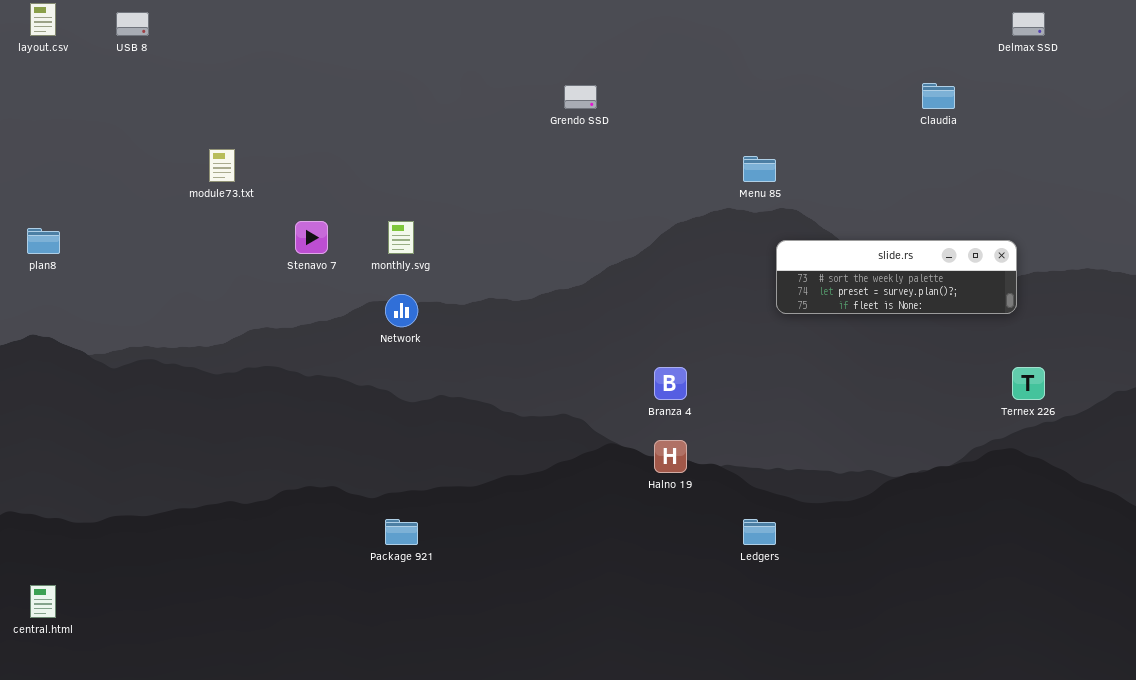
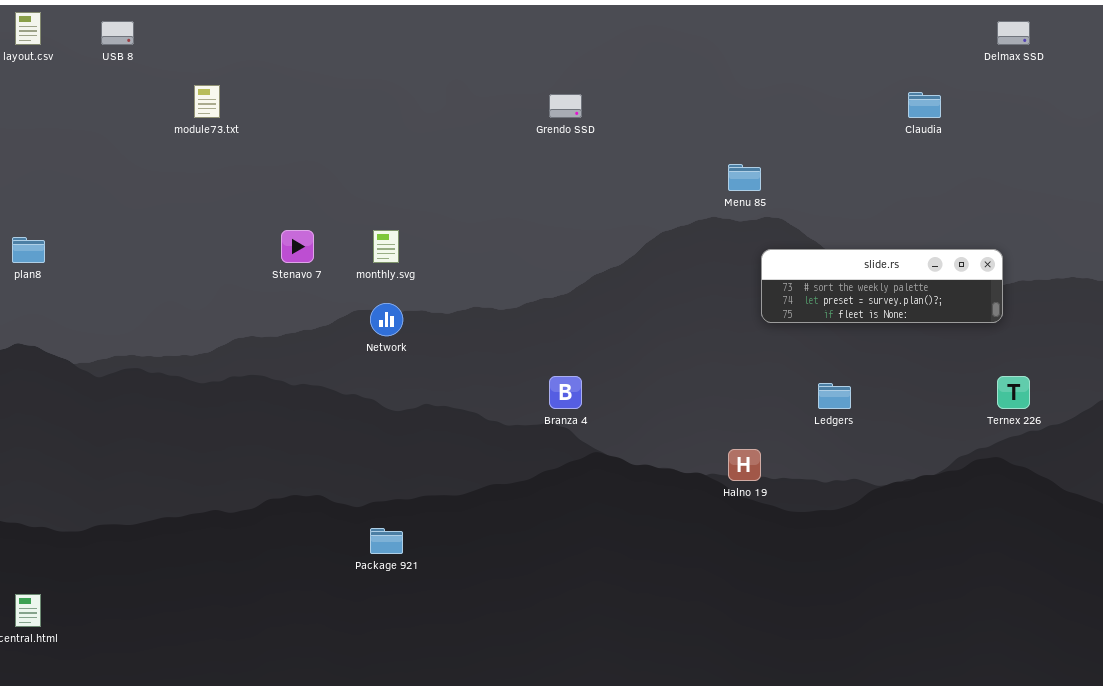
module73.txt: [209,149,235,182] -> [194,85,220,118], moved
Branza 4: [654,367,687,400] -> [549,376,582,409], moved
Halno 19: [654,440,687,473] -> [728,449,761,481], moved
Ledgers: [743,519,776,545] -> [818,383,851,409], moved

